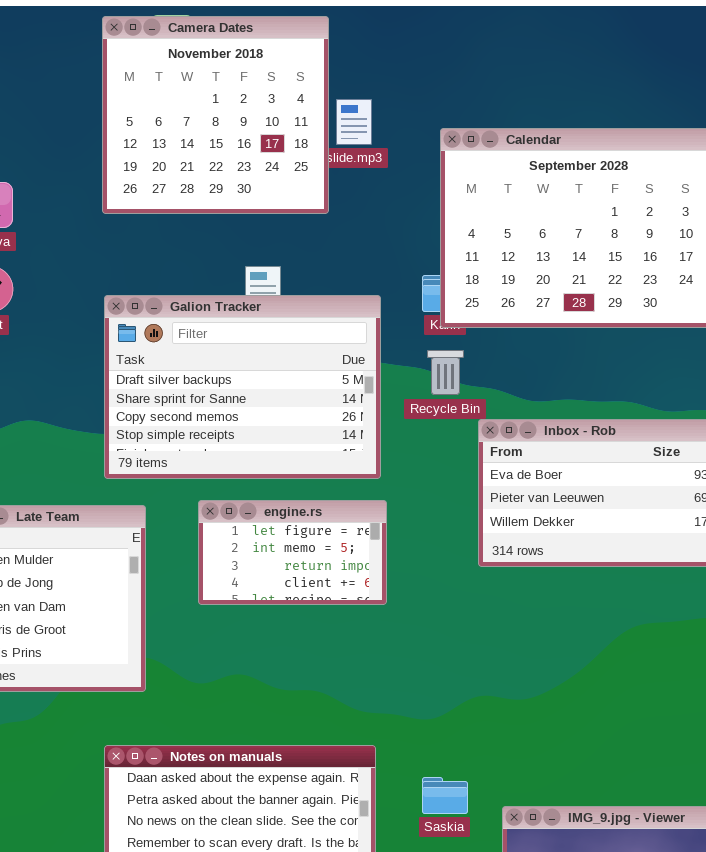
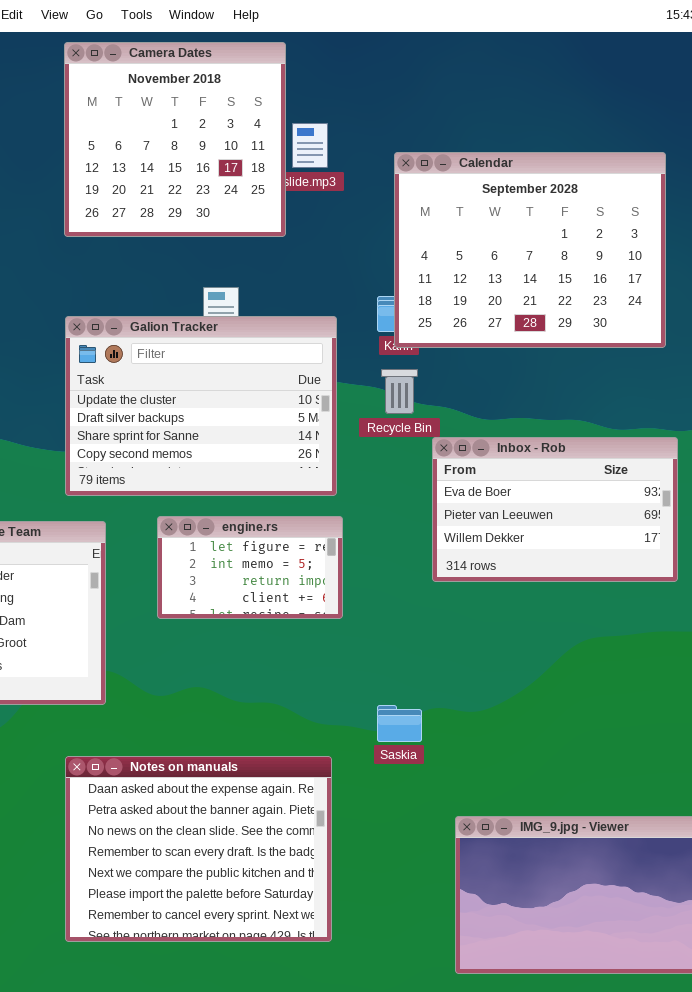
Galion Tracker: [104,295,381,479] -> [65,316,337,496], scrolled up 1 row
Saskia: [422,777,468,814] -> [377,705,422,742], moved

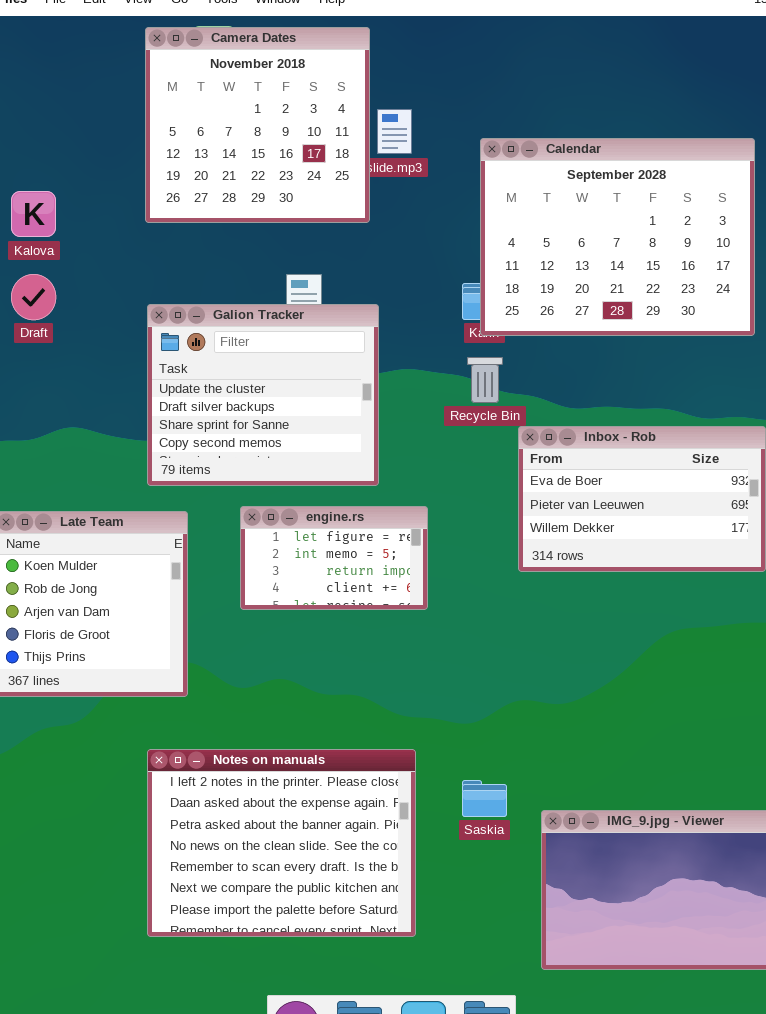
Galion Tracker: [65,316,337,496] -> [147,304,379,486], resized
Saskia: [377,705,422,742] -> [462,780,507,817], moved
Notes on manuals: [65,756,332,942] -> [147,749,416,937], scrolled up 1 row

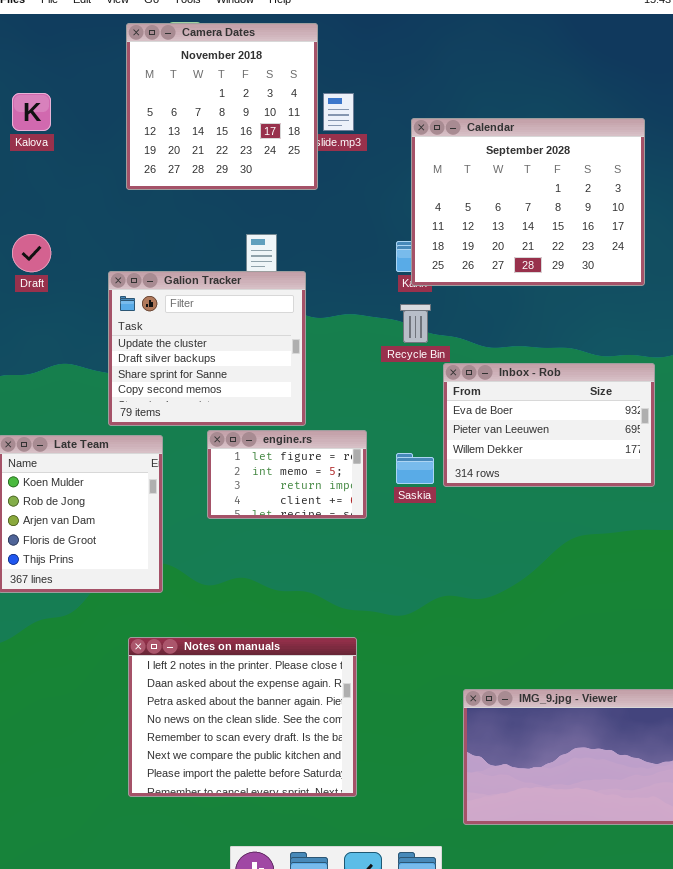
Kalova: [11,191,56,237] -> [12,93,51,131], moved
Galion Tracker: [147,304,379,486] -> [108,271,306,426], moved
Saskia: [462,780,507,817] -> [396,453,434,484], moved

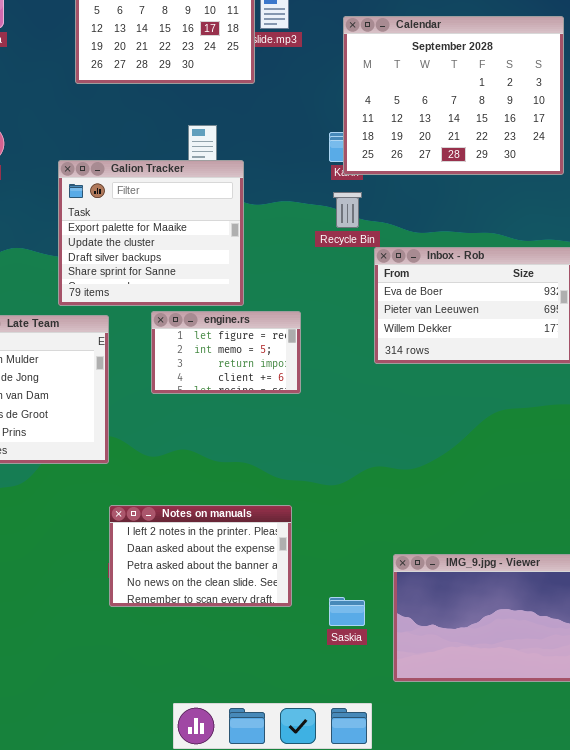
Galion Tracker: [108,271,306,426] -> [58,160,244,306], scrolled up 1 row
Saskia: [396,453,434,484] -> [329,597,365,626], moved
Notes on manuals: [128,637,357,797] -> [109,505,292,607], resized

